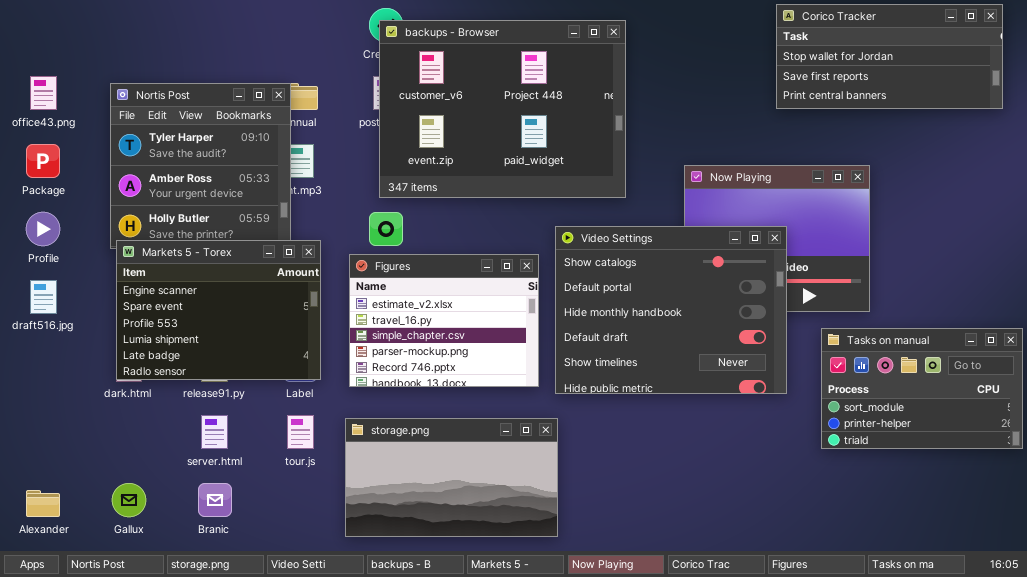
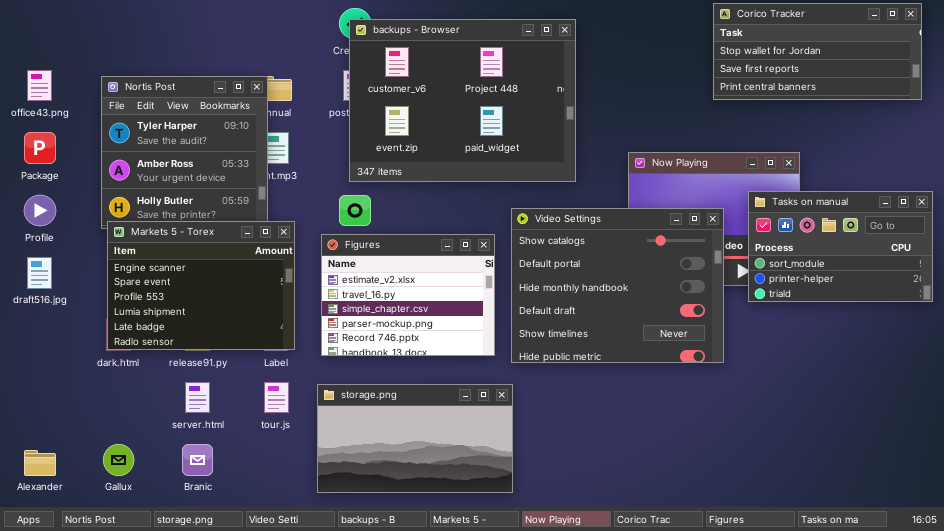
Tasks on manual: [821,328,1023,449] -> [748,191,933,302], moved

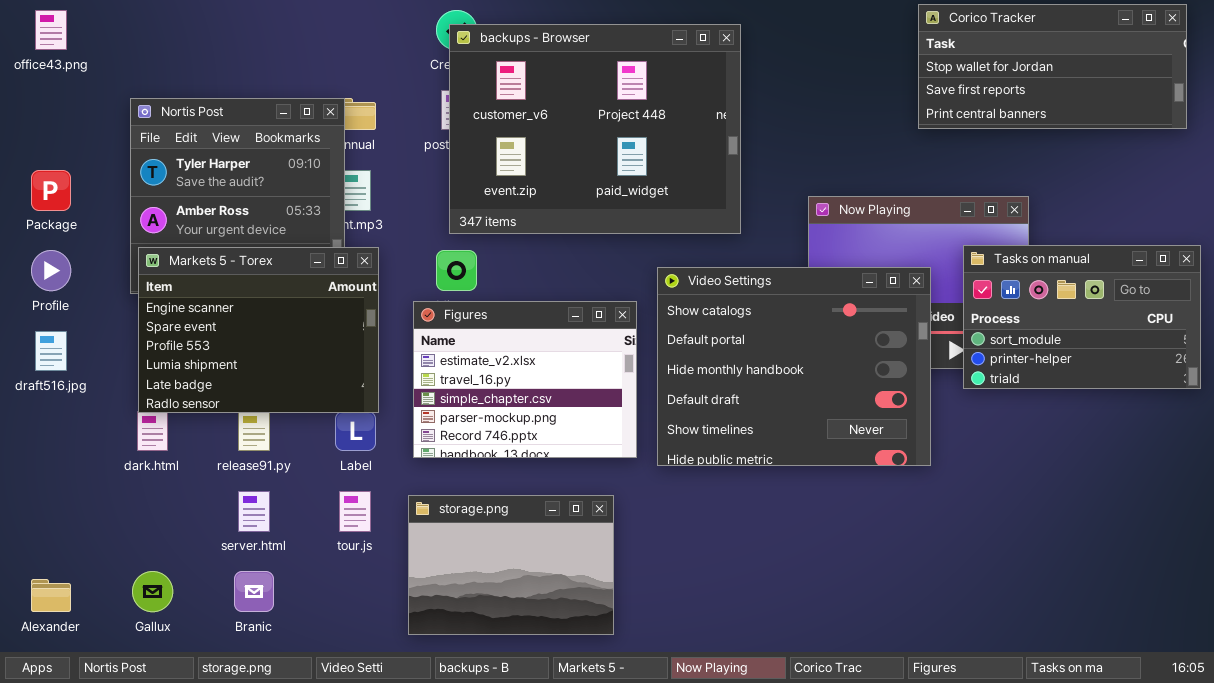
office43.png: [27,70,52,101] -> [35,10,67,50], moved
Markets 5 - Torex: [107,221,295,350] -> [138,247,379,413], moved
storage.png: [317,384,513,493] -> [408,495,614,635], resized

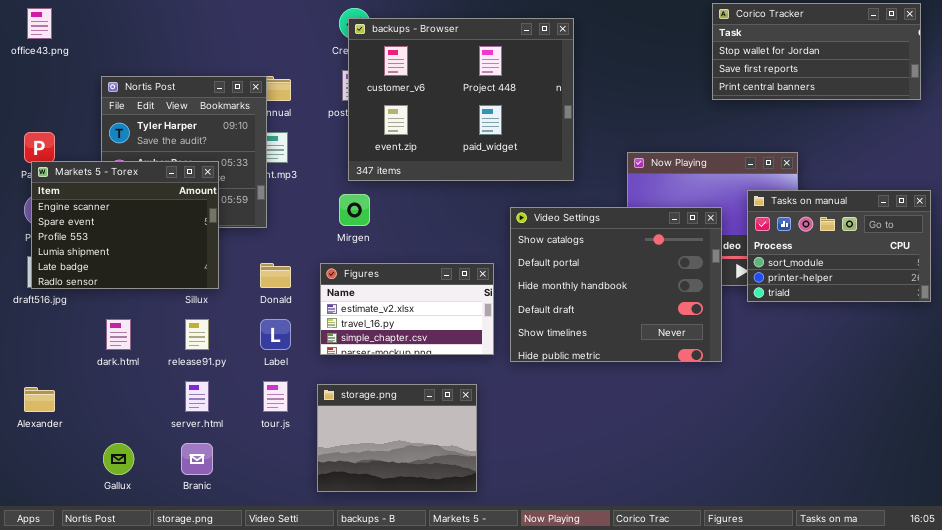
Markets 5 - Torex: [138,247,379,413] -> [31,161,219,289], moved
Figures: [413,301,637,458] -> [320,263,494,355], resized
Alexander: [31,579,71,612] -> [24,387,55,412], moved

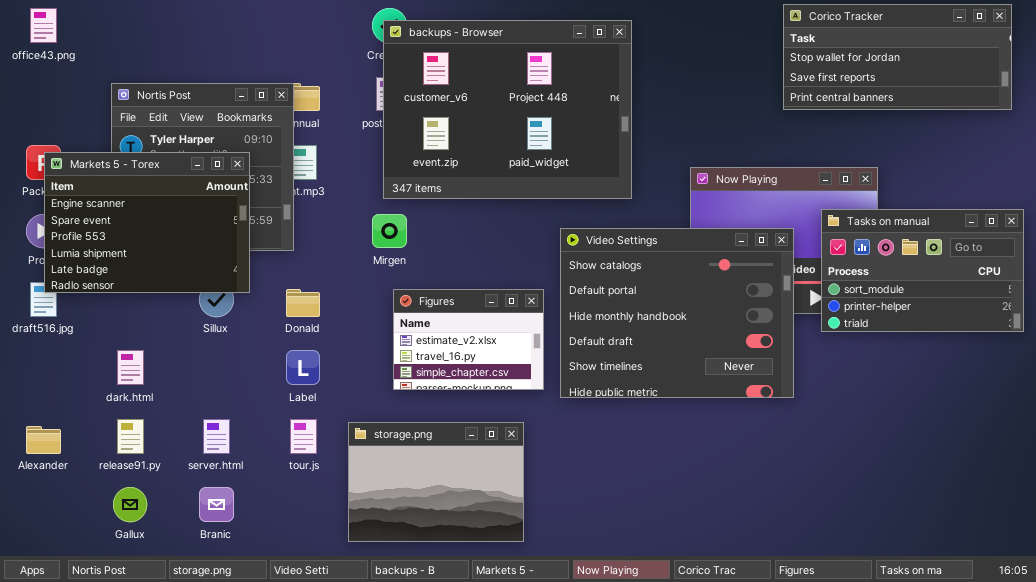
Markets 5 - Torex: [31,161,219,289] -> [44,152,250,293], moved
Figures: [320,263,494,355] -> [393,289,544,390], resized
release91.py: [185,319,209,350] -> [117,419,144,454], moved

